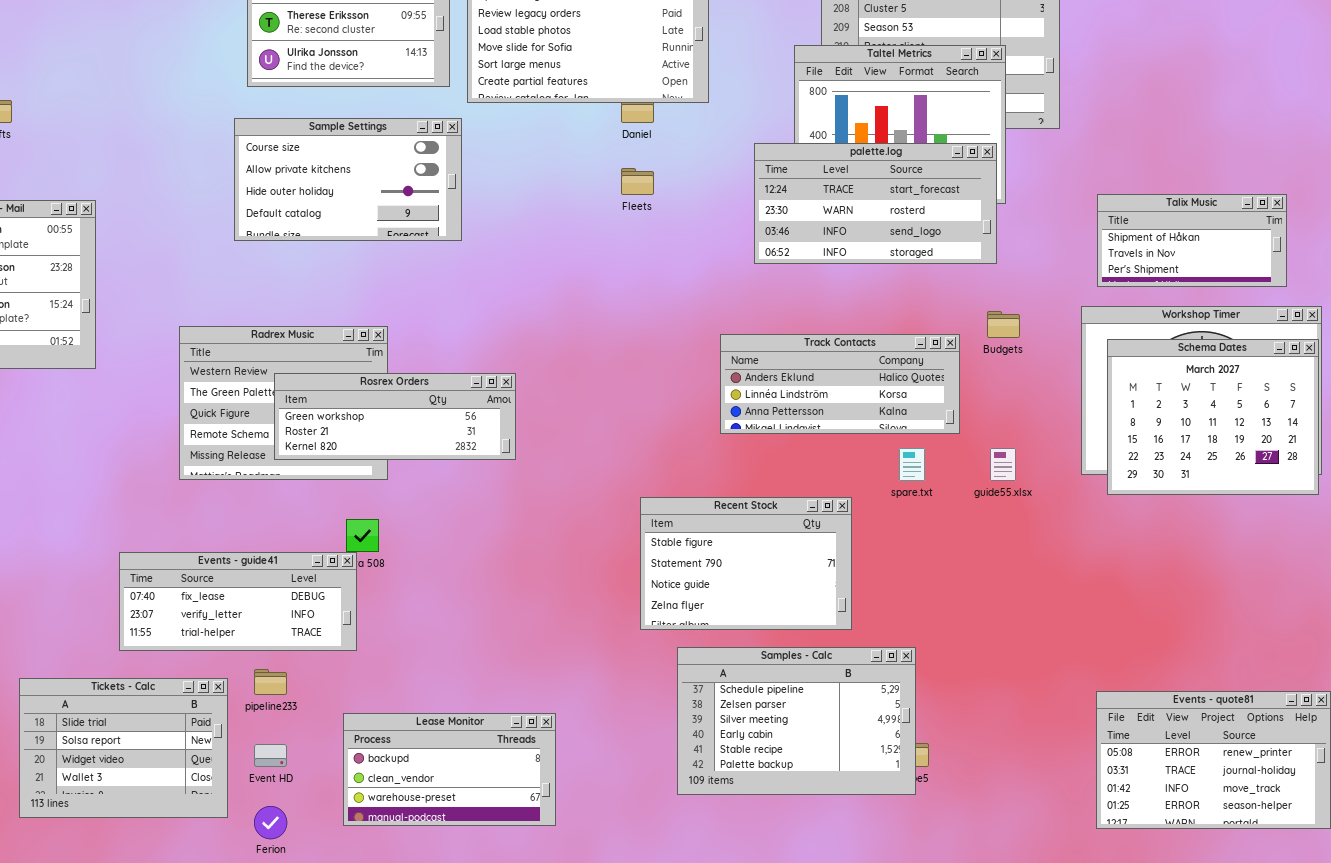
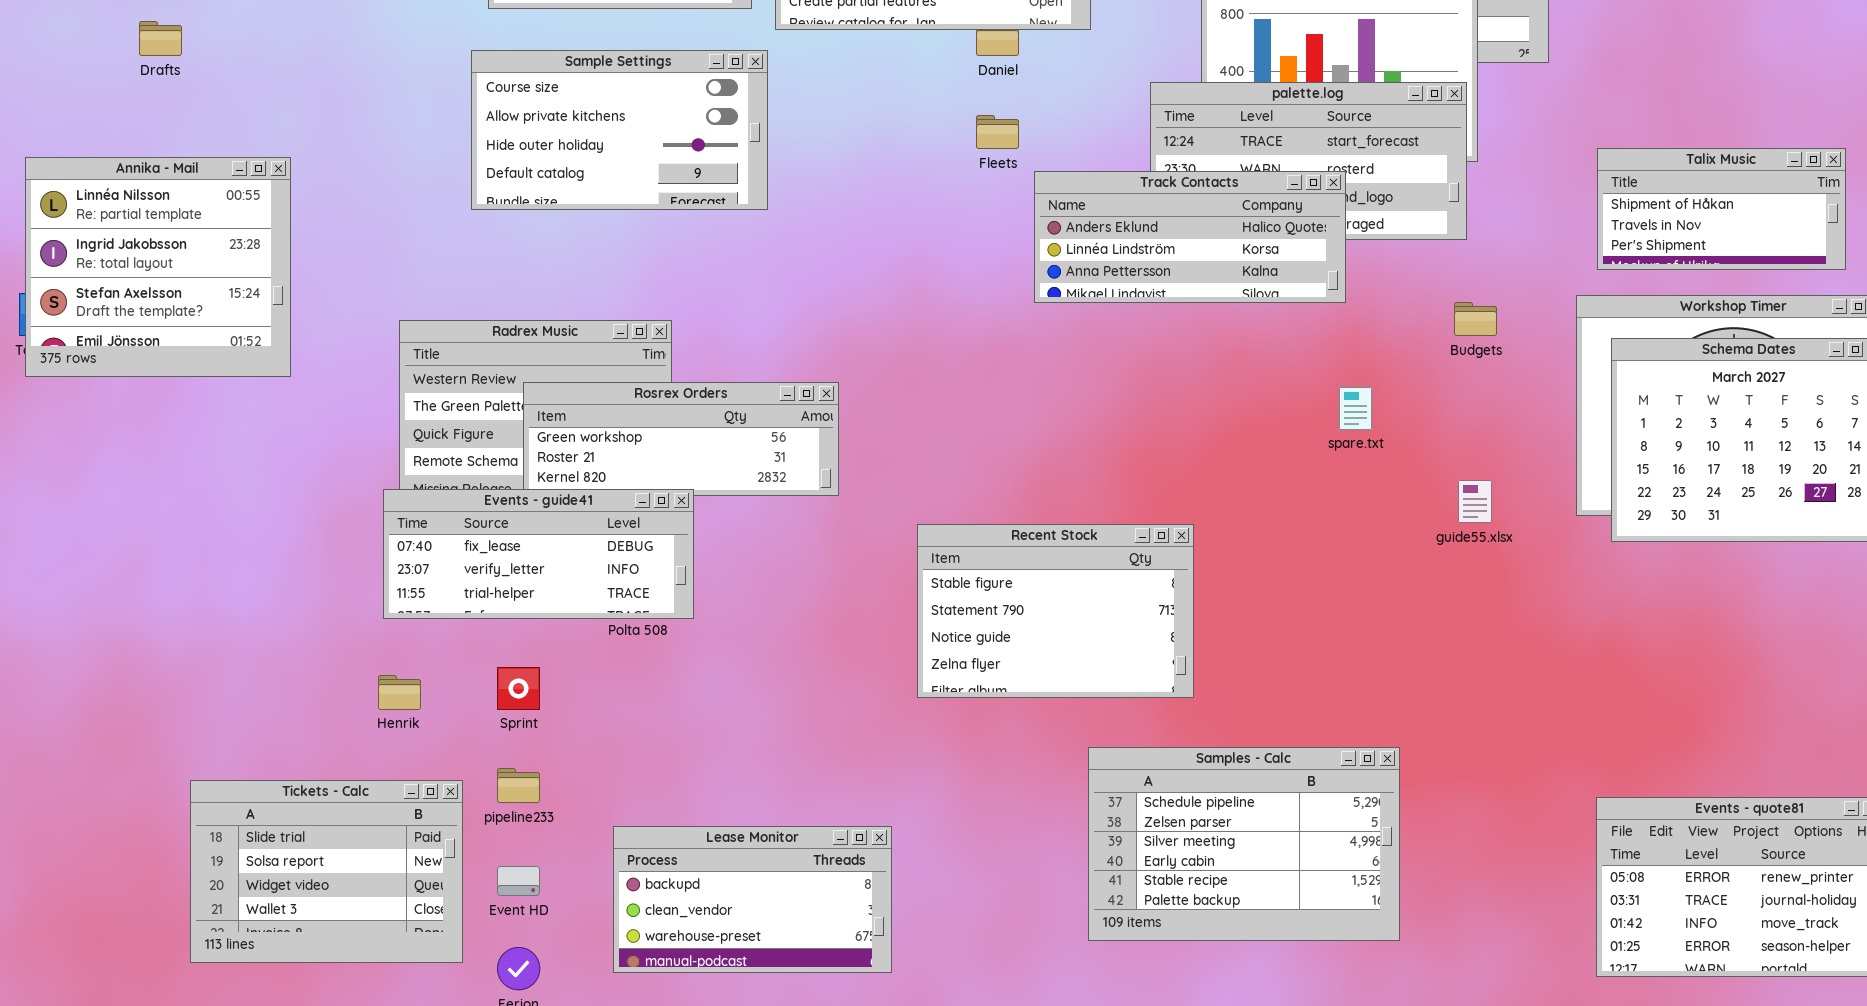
Track Contacts: [720,334,960,434] -> [1034,171,1346,303], moved
spare.txt: [899,448,925,481] -> [1339,387,1372,430], moved
Recent Stock: [640,497,852,630] -> [917,524,1194,698], moved
Events - guide41: [119,552,357,651] -> [383,489,694,619], moved
Samples - Calc: [677,647,916,795] -> [1088,747,1400,941], moved

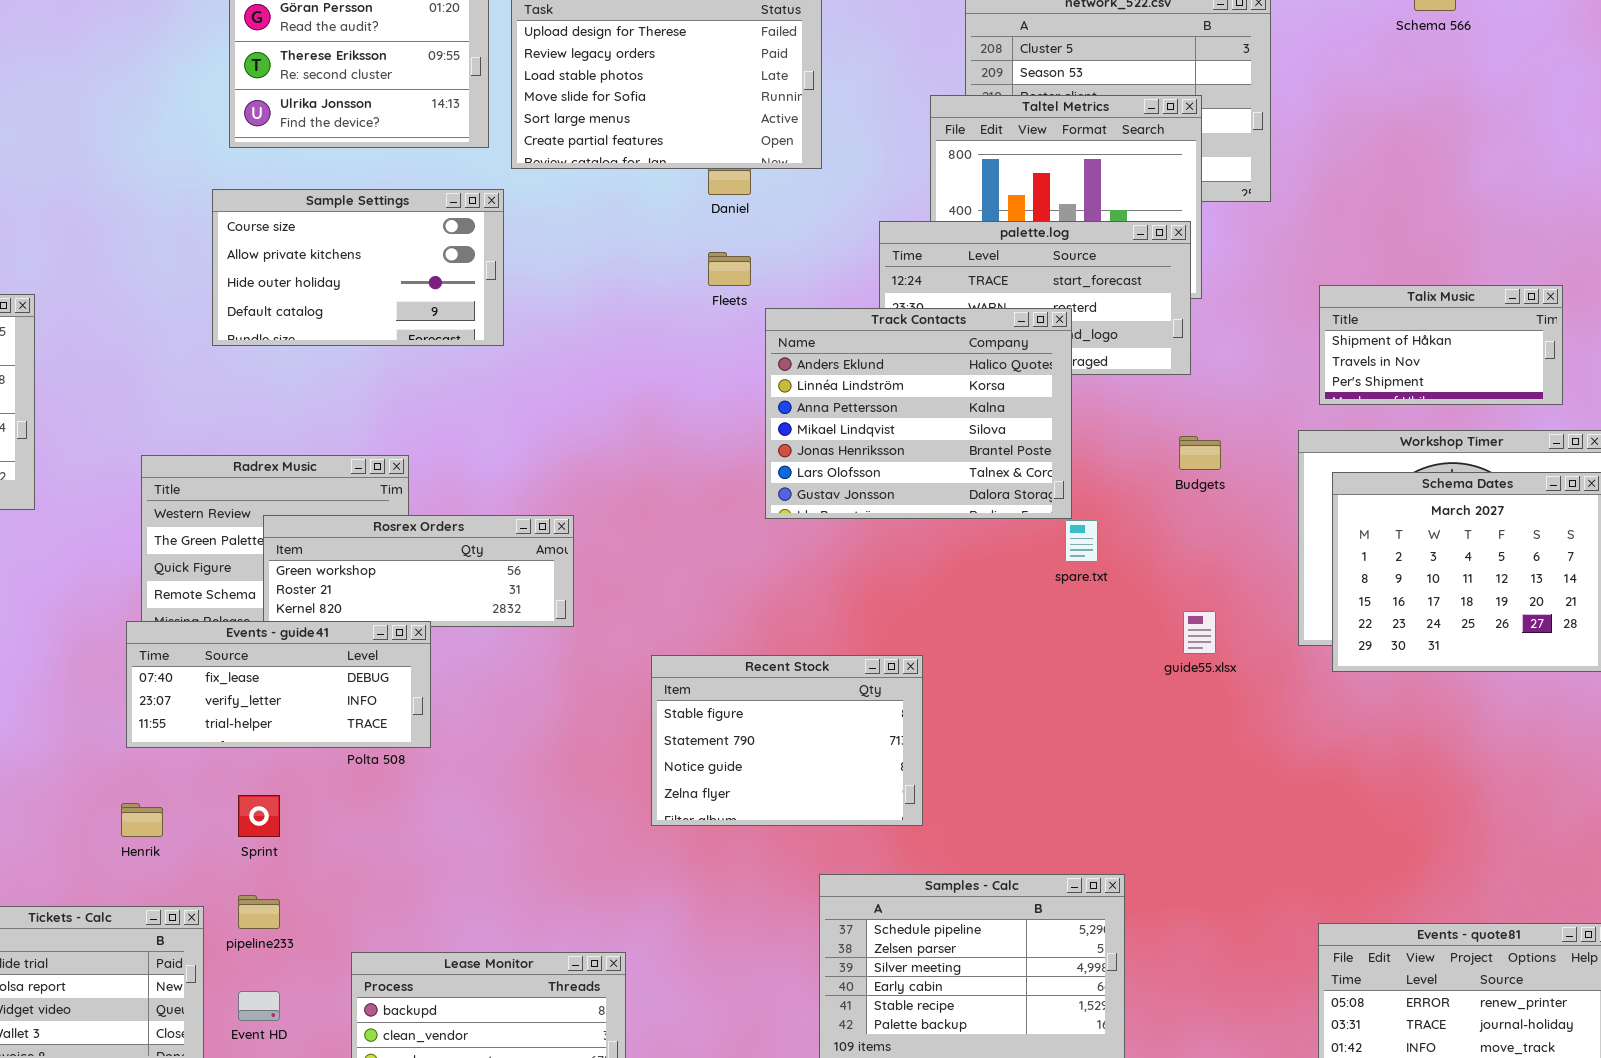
Track Contacts: [1034,171,1346,303] -> [765,308,1072,519], resized

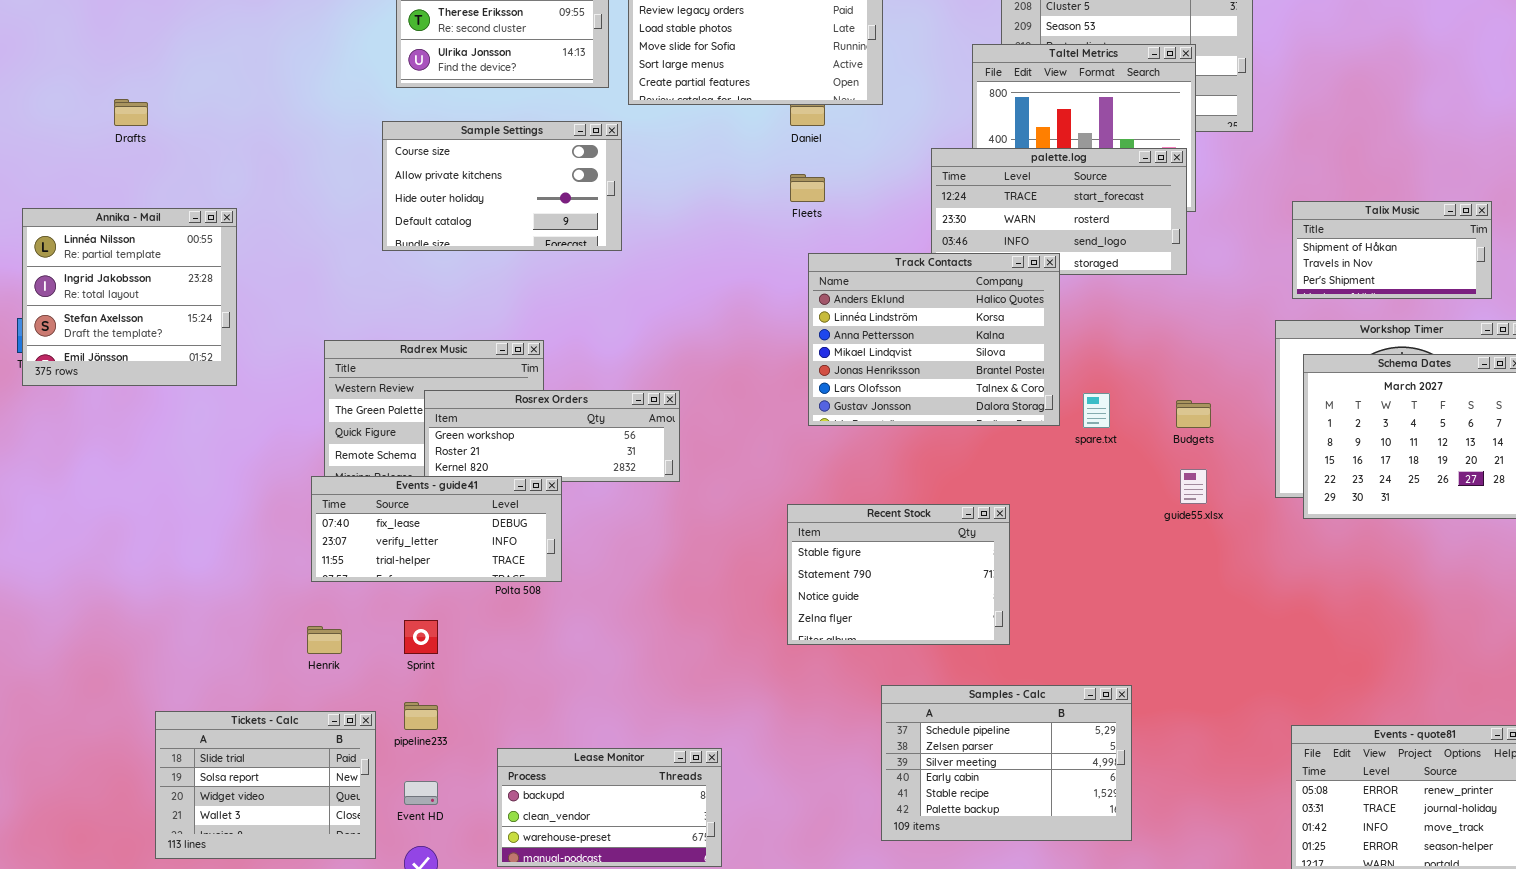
Track Contacts: [765,308,1072,519] -> [808,253,1060,426], moved
Budgets: [1179,436,1221,470] -> [1176,400,1211,428], moved
Recent Stock: [651,655,923,826] -> [787,504,1010,645], moved

